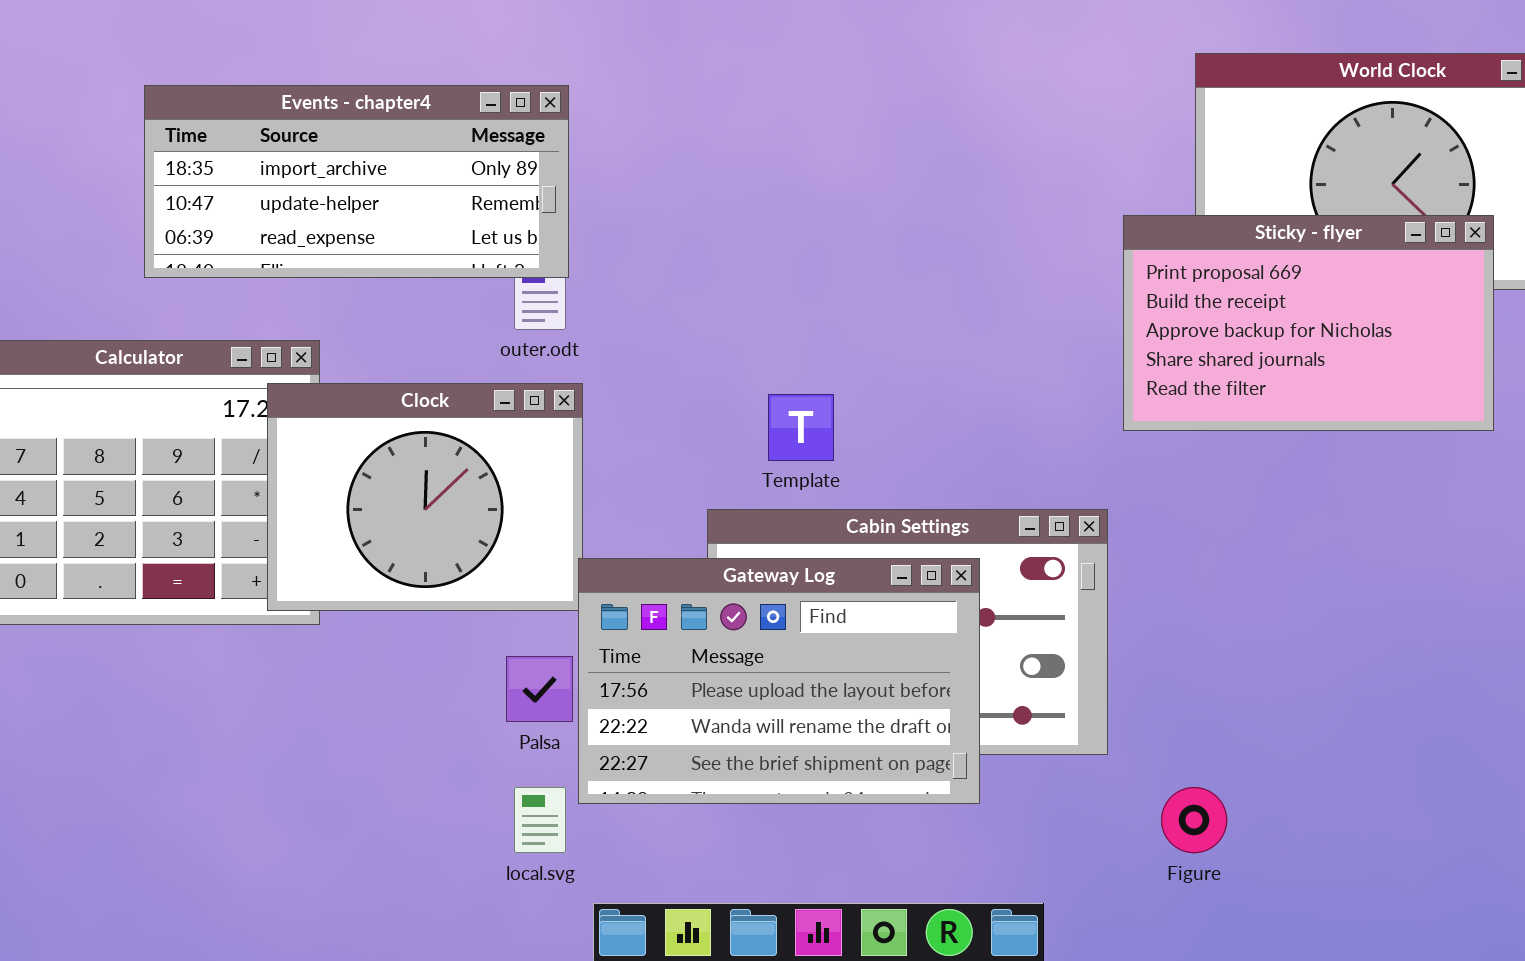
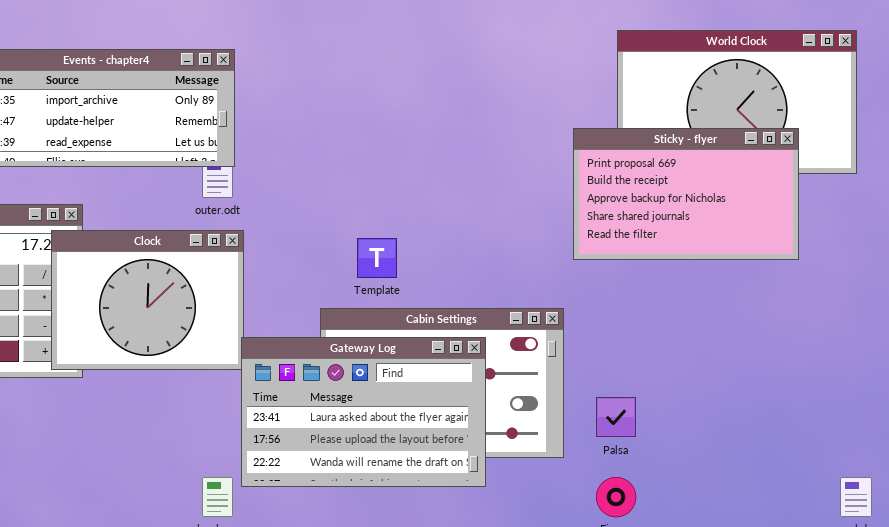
Gateway Log: [578,558,980,804] -> [241,337,486,487], scrolled up 1 row
Palsa: [506,656,573,722] -> [596,397,636,437], moved

